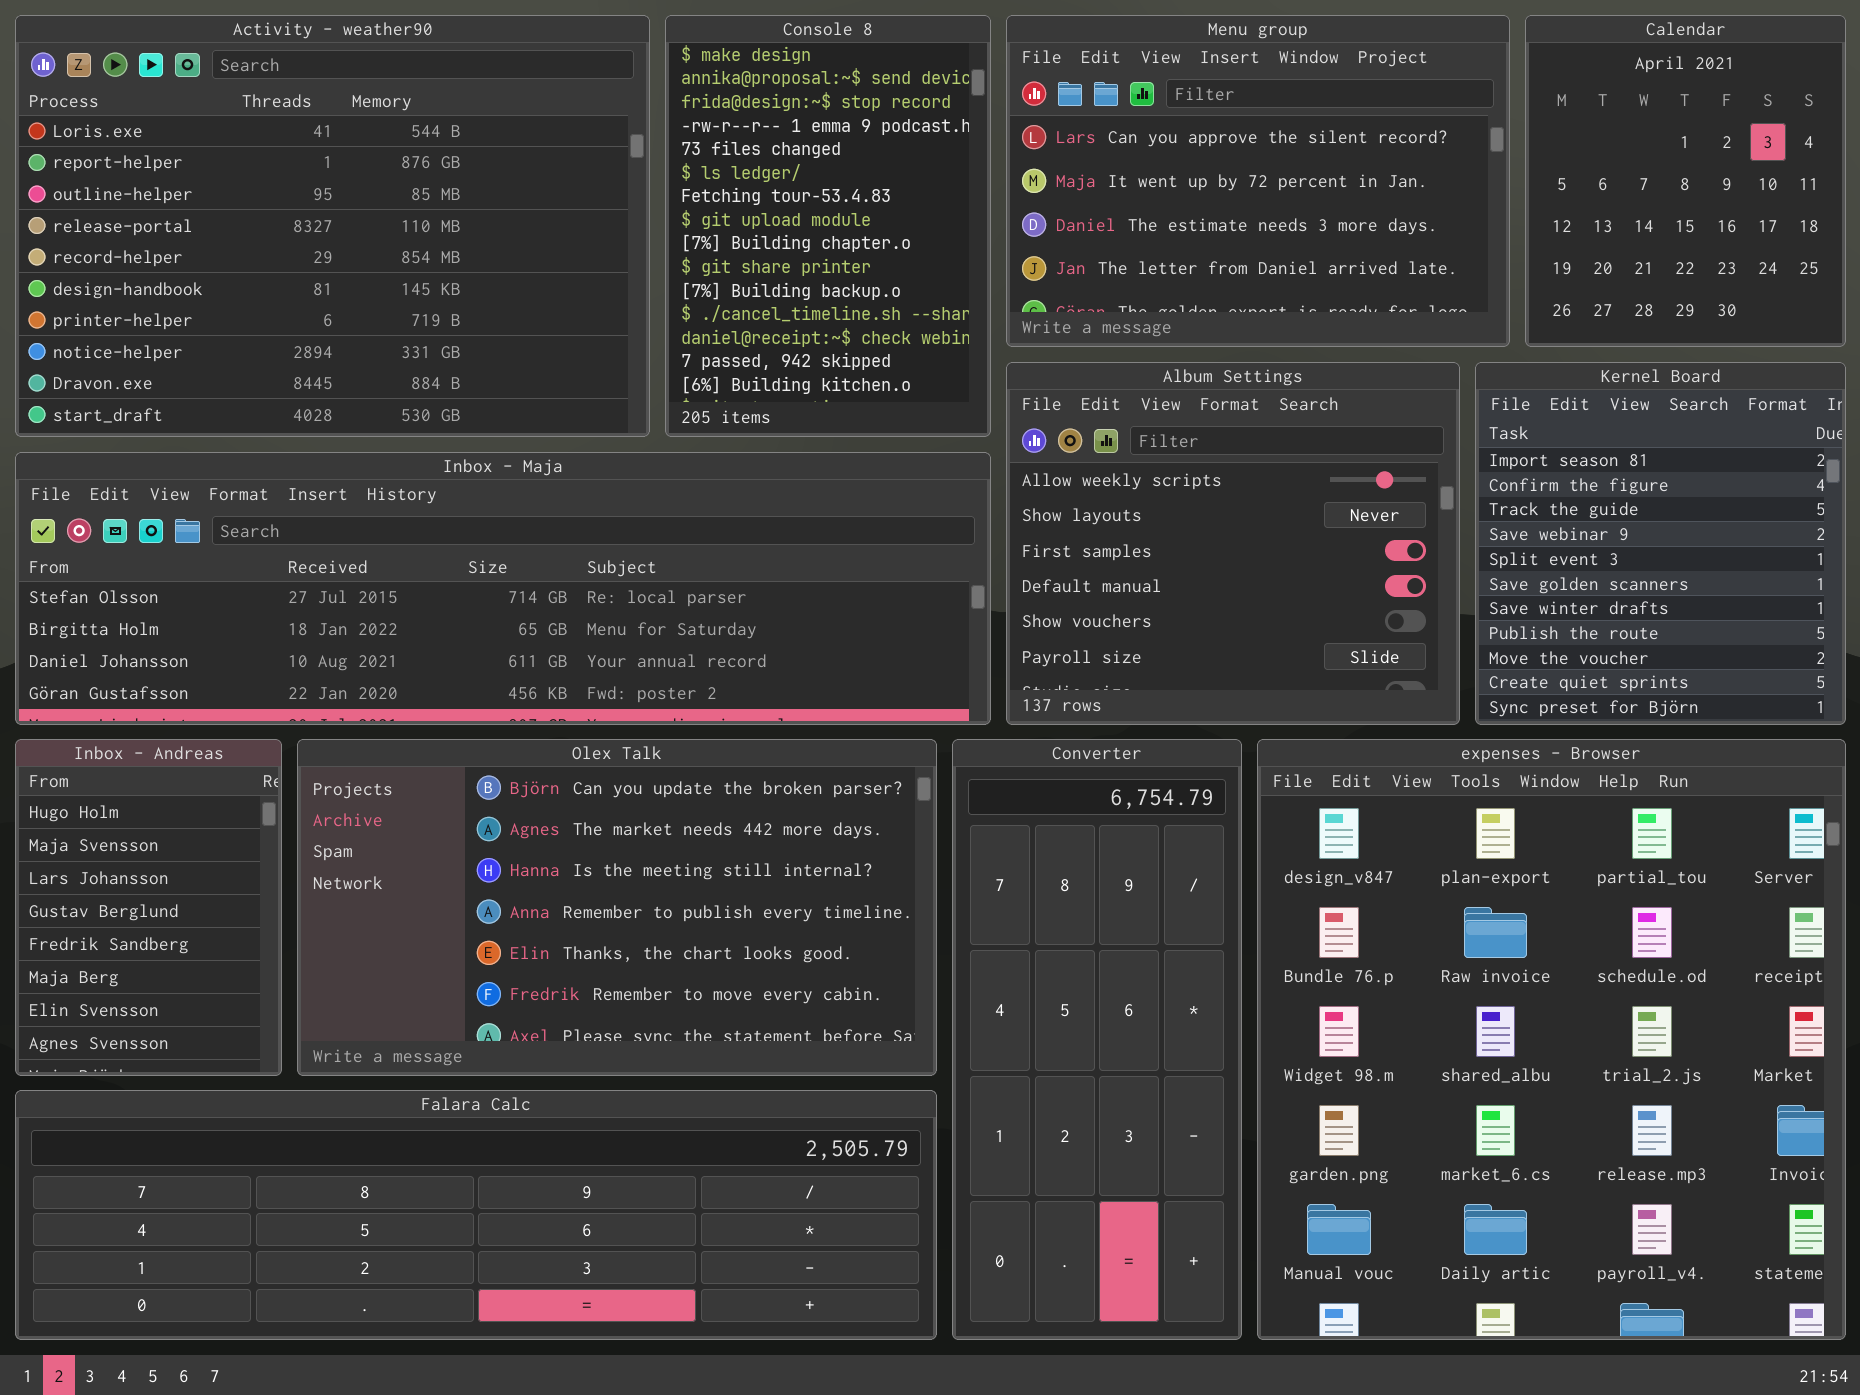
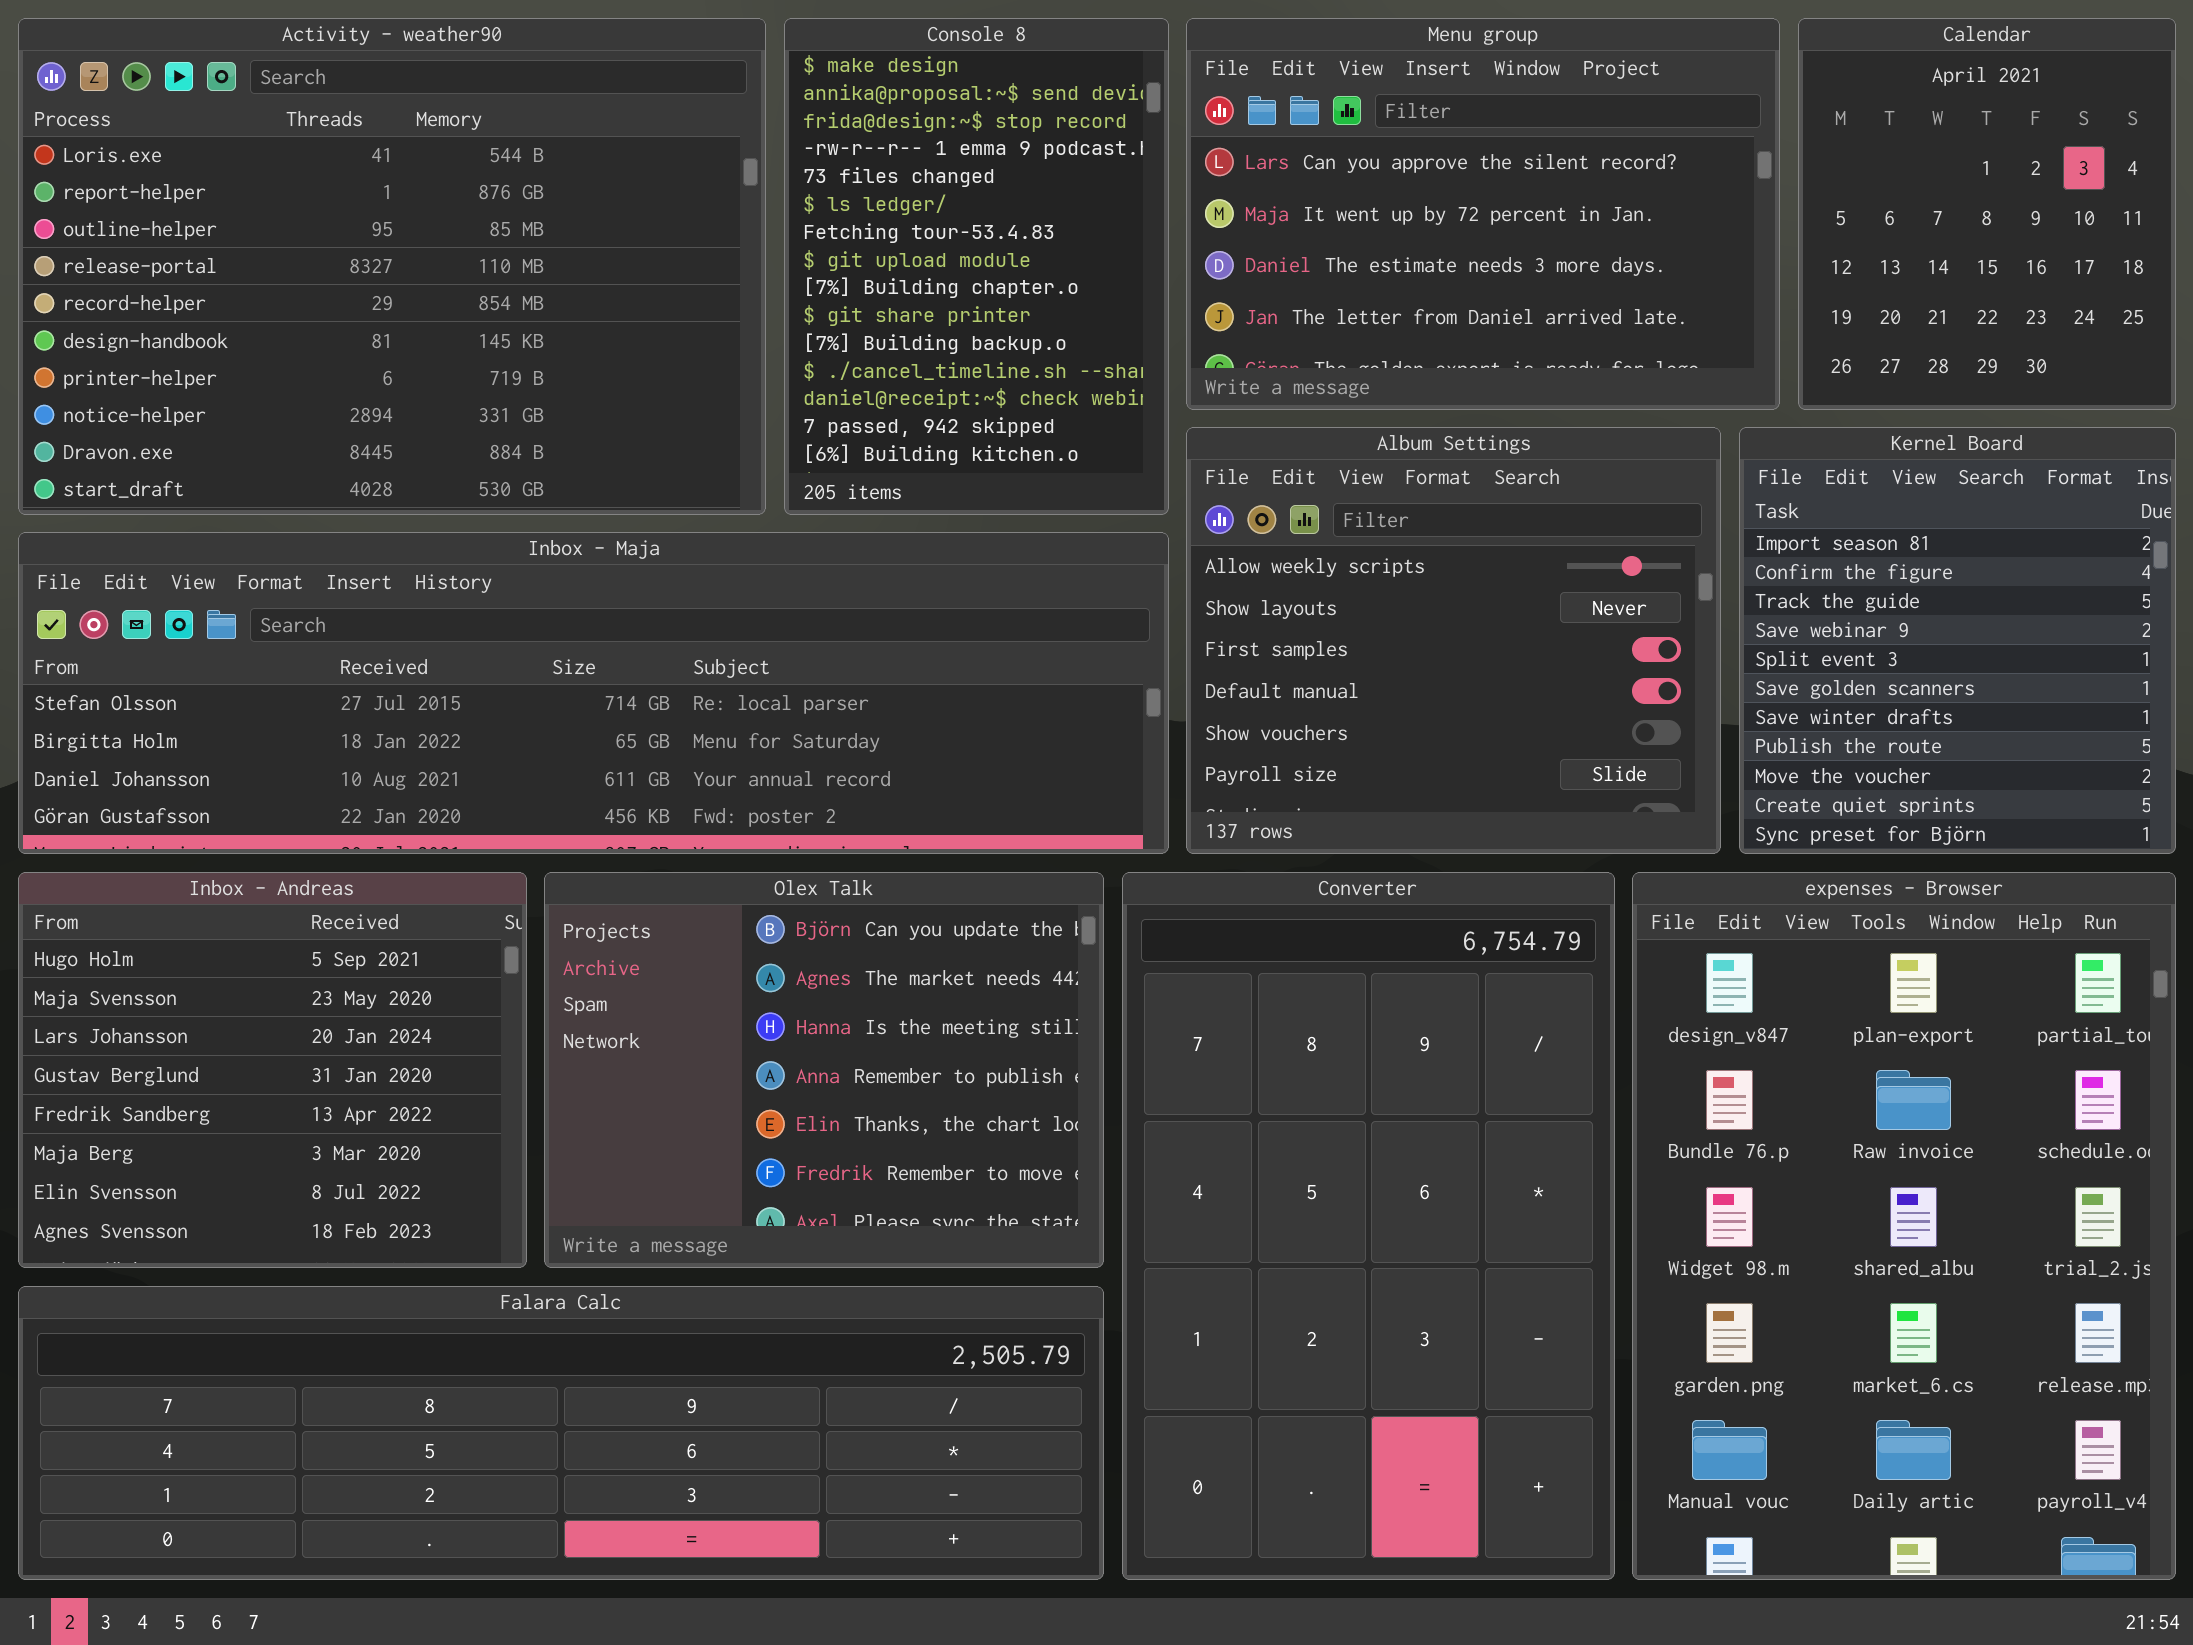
Inbox - Andreas: [15,739,282,1076] -> [18,872,527,1268], resized
Olex Talk: [297,739,937,1076] -> [544,872,1104,1268], resized
Converter: [952,739,1242,1340] -> [1122,872,1615,1580], resized
expenses - Browser: [1257,739,1846,1340] -> [1632,872,2176,1580], resized

